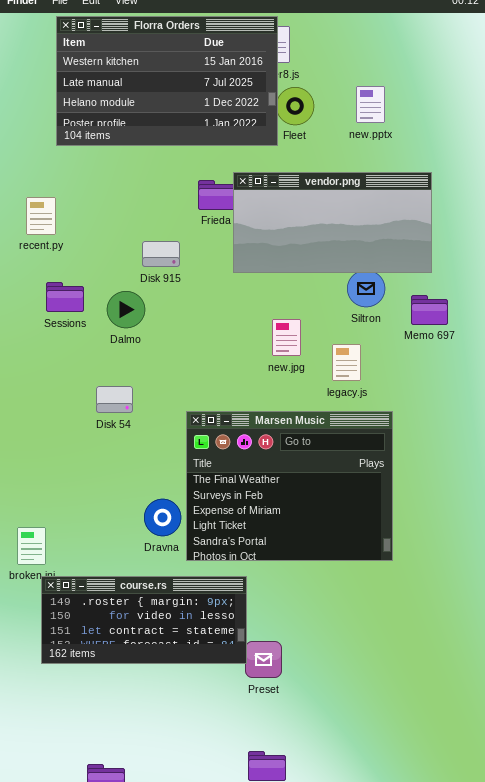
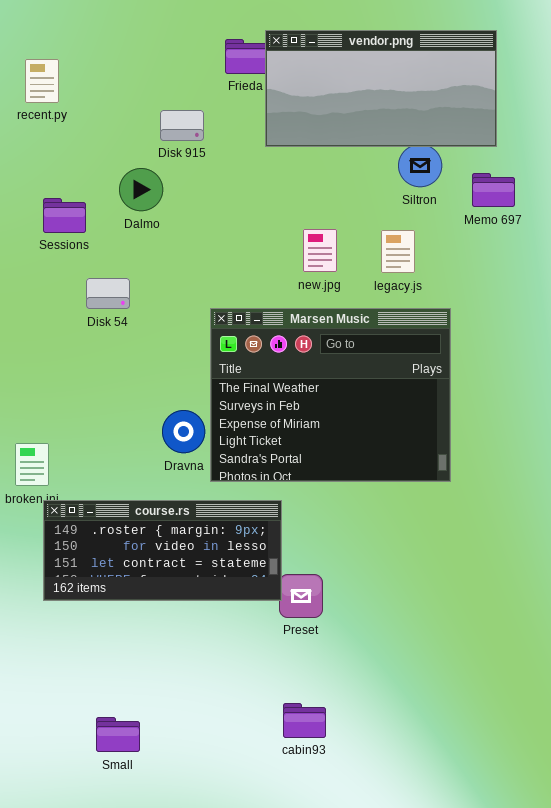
Sessions: [46,282,84,312] -> [43,198,86,233], moved
new.jpg: [272,319,301,356] -> [303,229,337,272], moved
Disk 54: [96,386,133,413] -> [86,278,130,309], moved

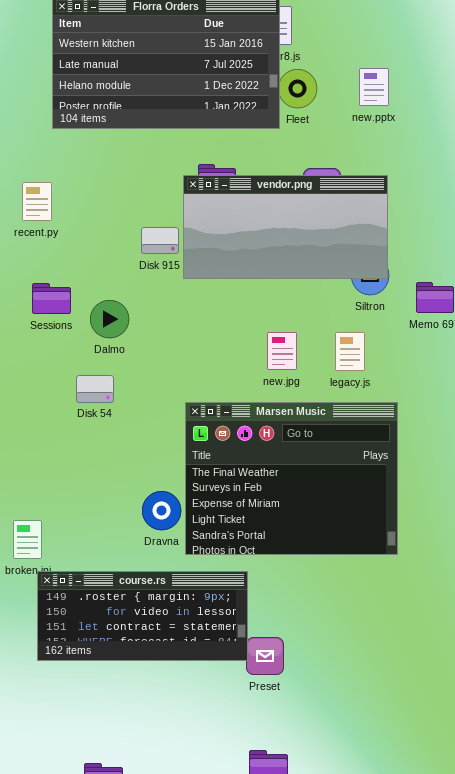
vendor.png: [265,30,497,147] -> [183,175,388,279], moved
Dalmo: [119,168,163,211] -> [90,300,129,338], moved
Sessions: [43,198,86,233] -> [32,283,71,314], moved

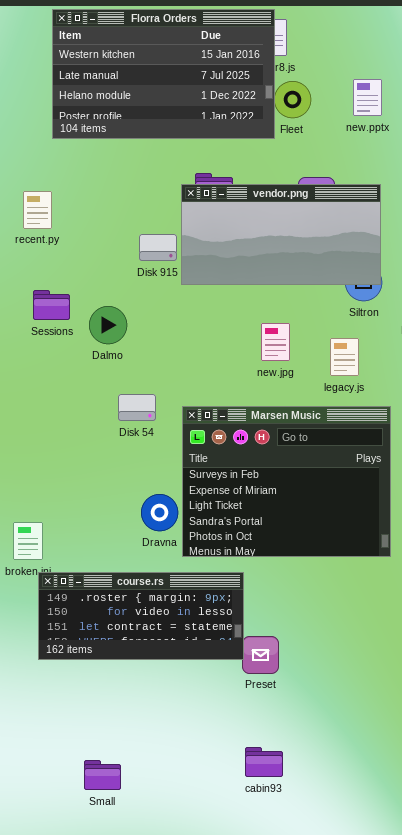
new.jpg: [267,332,297,370] -> [261,323,290,361], moved
Disk 54: [76,375,114,403] -> [118,394,156,421], moved
Marsen Music: [185,402,398,555] -> [182,406,391,557], scrolled down 1 row

